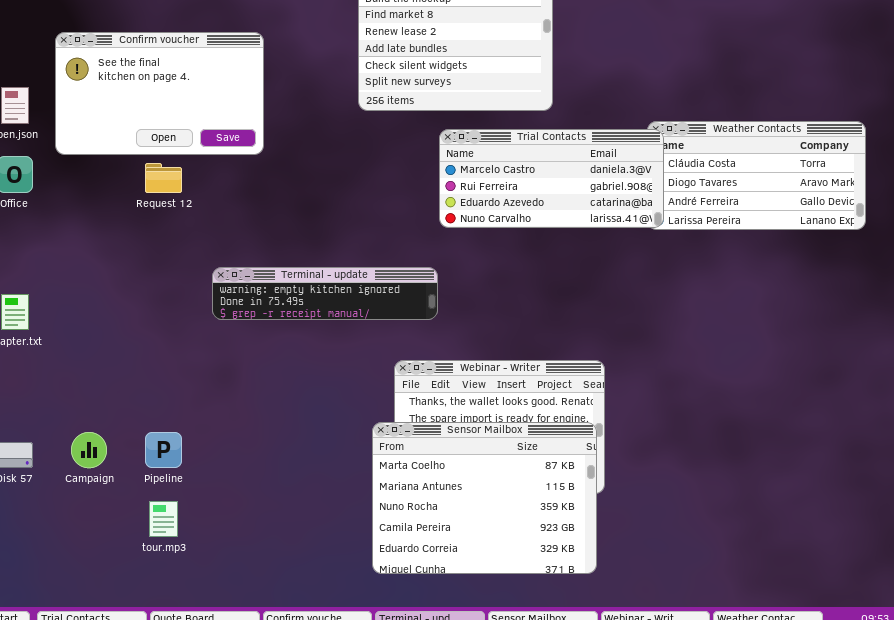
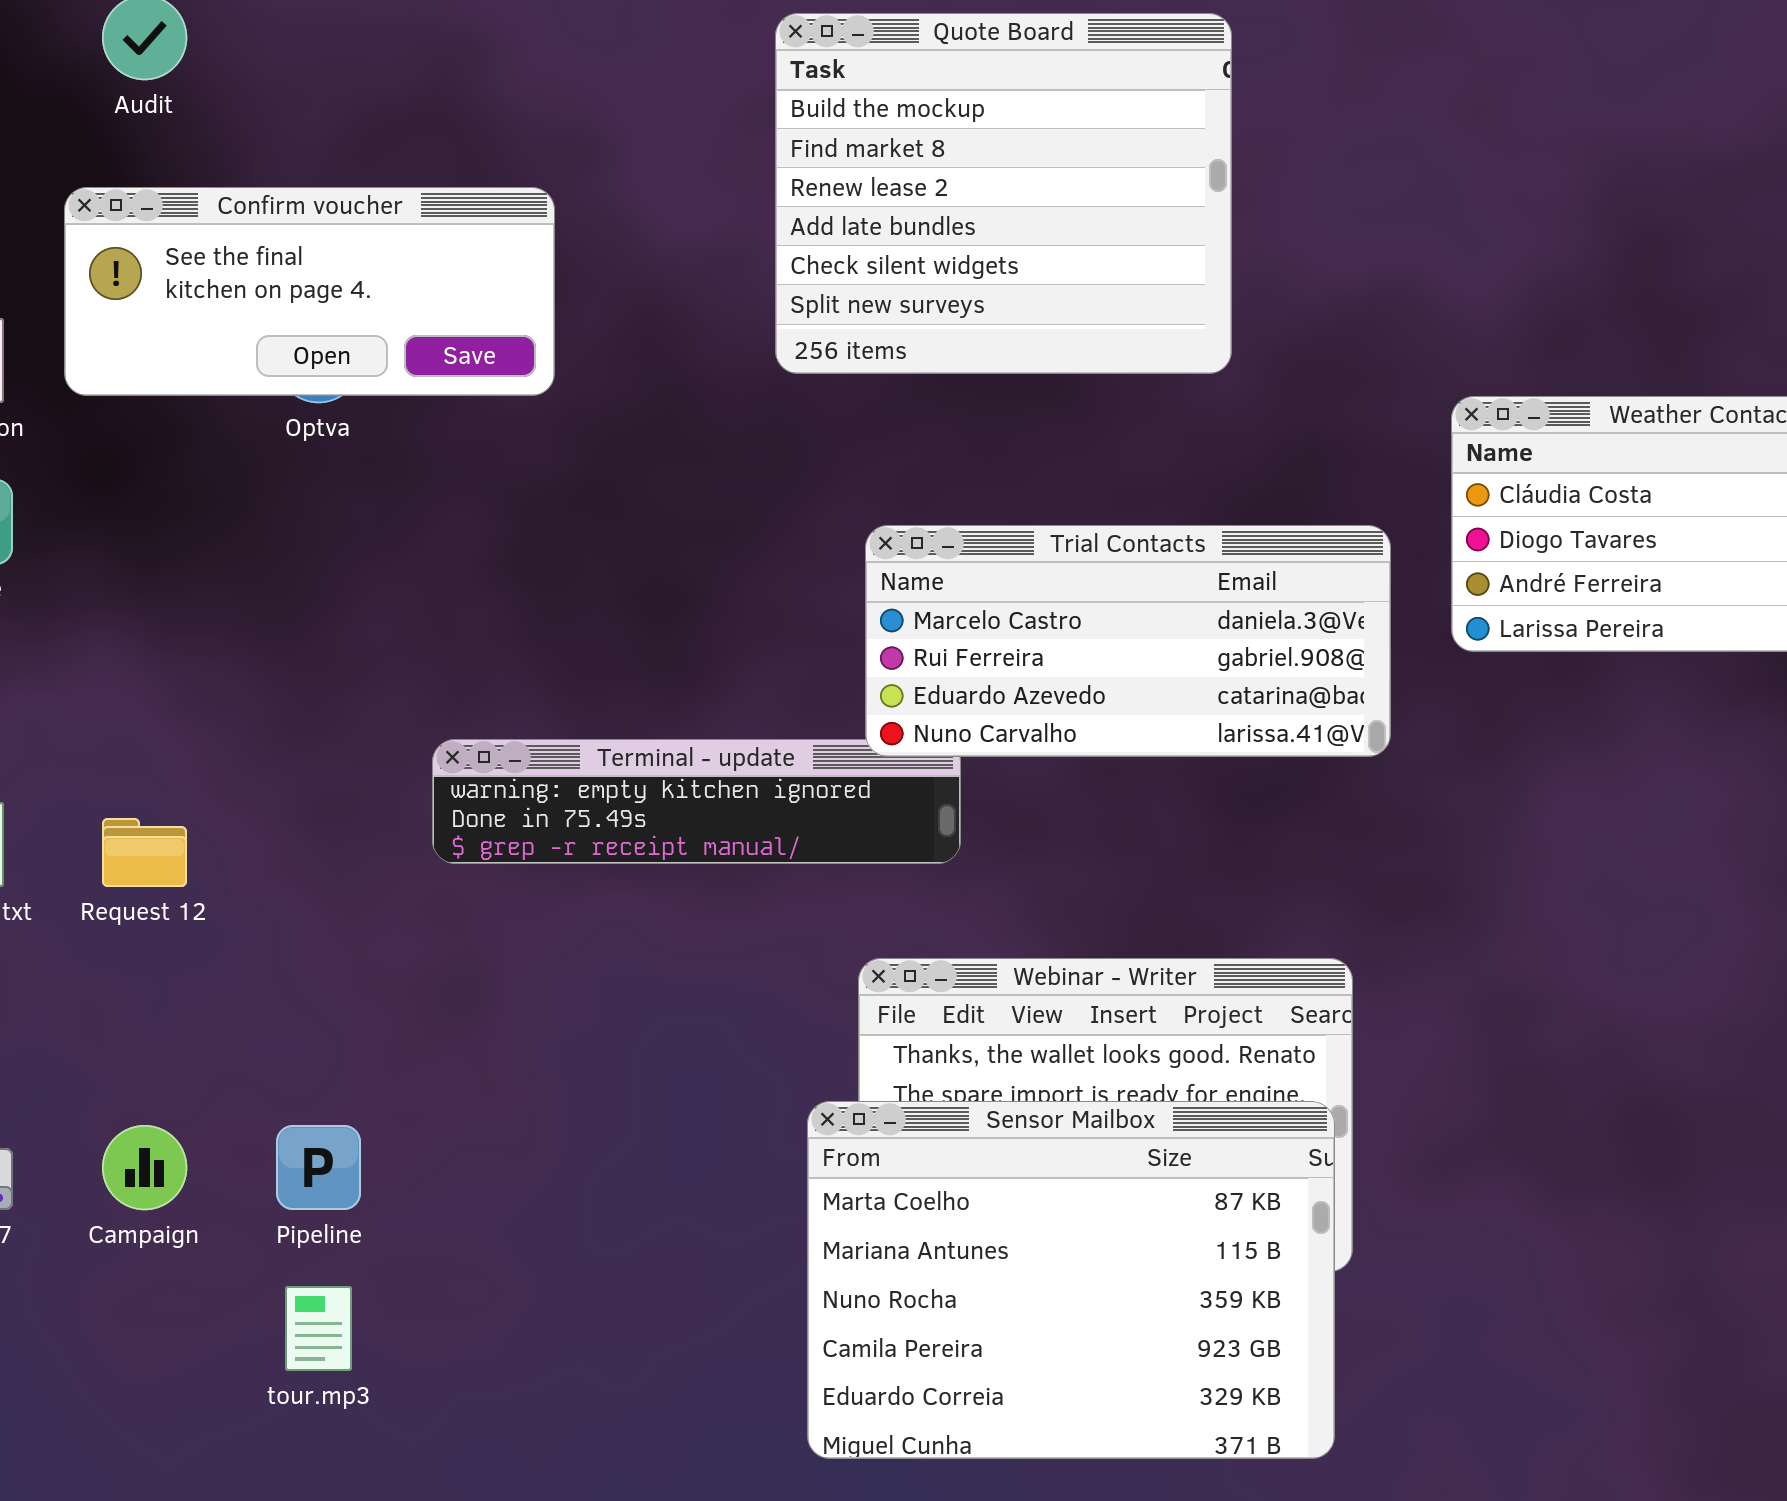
Confirm voucher: [55,32,264,155] -> [64,187,555,396], resized
Trial Contacts: [439,129,664,228] -> [865,525,1391,757], moved
Request 12: [145,163,182,193] -> [102,818,187,887], moved

